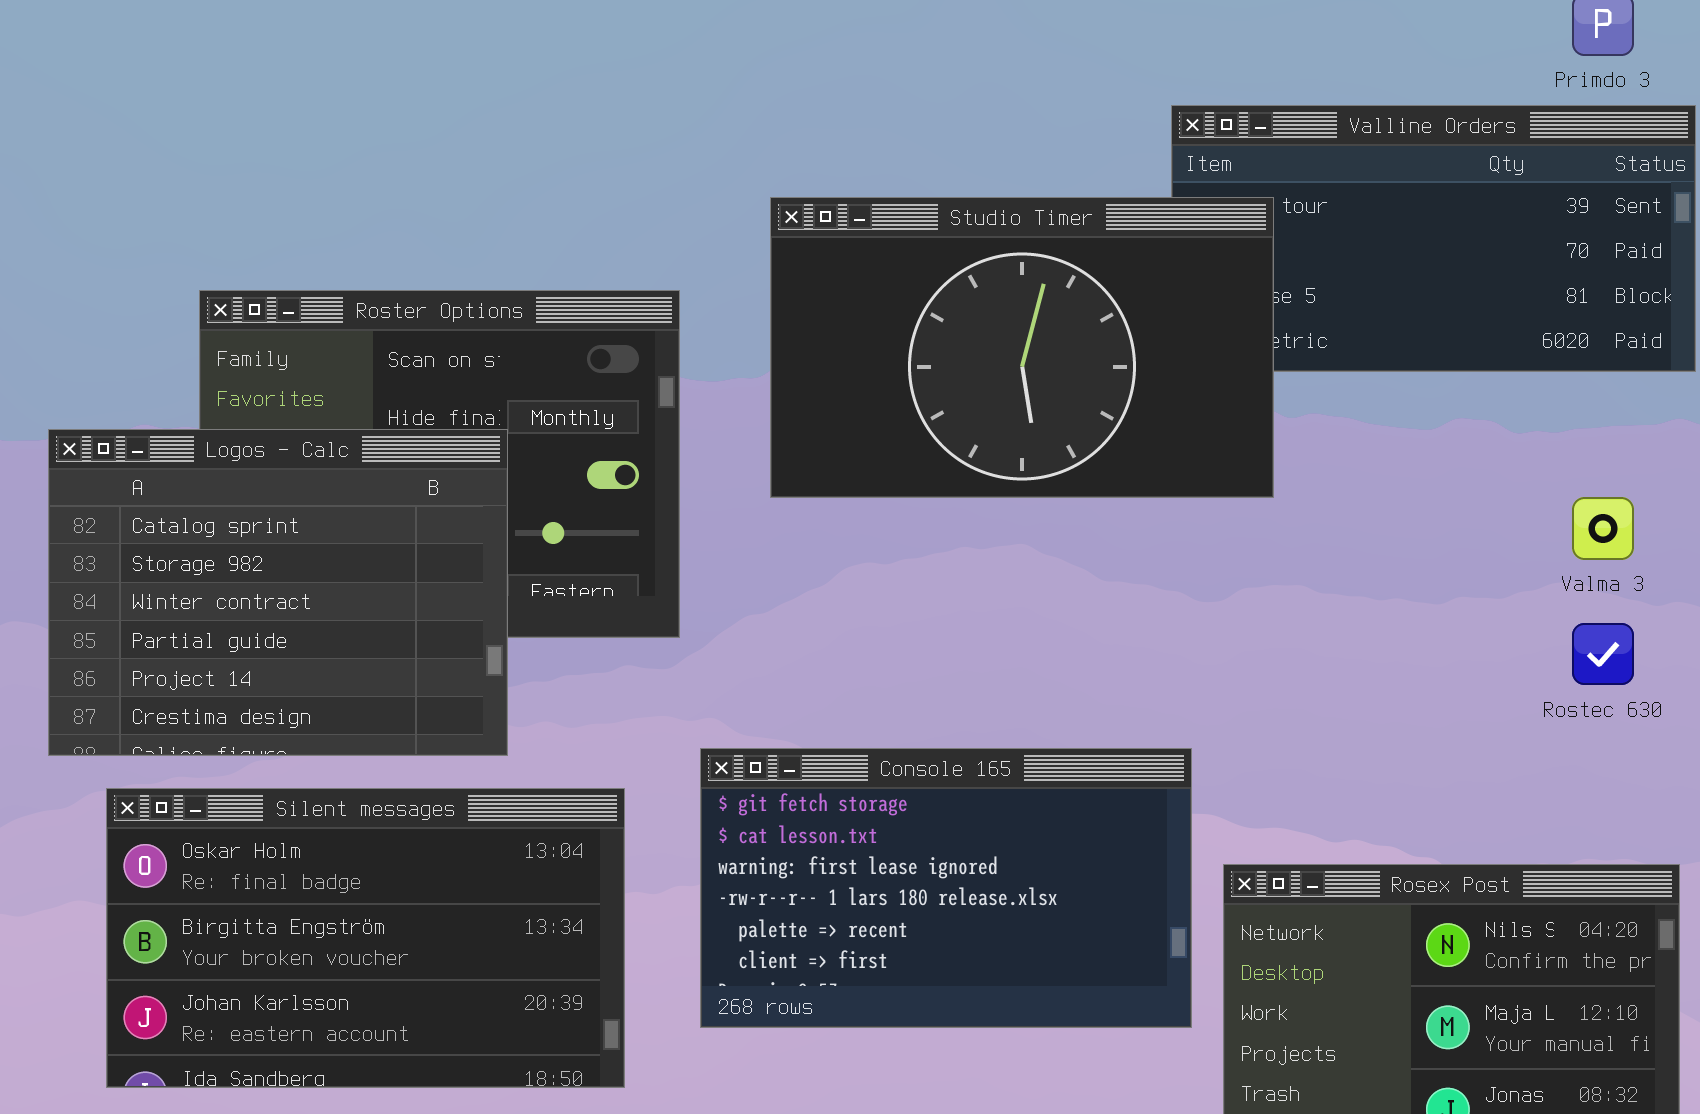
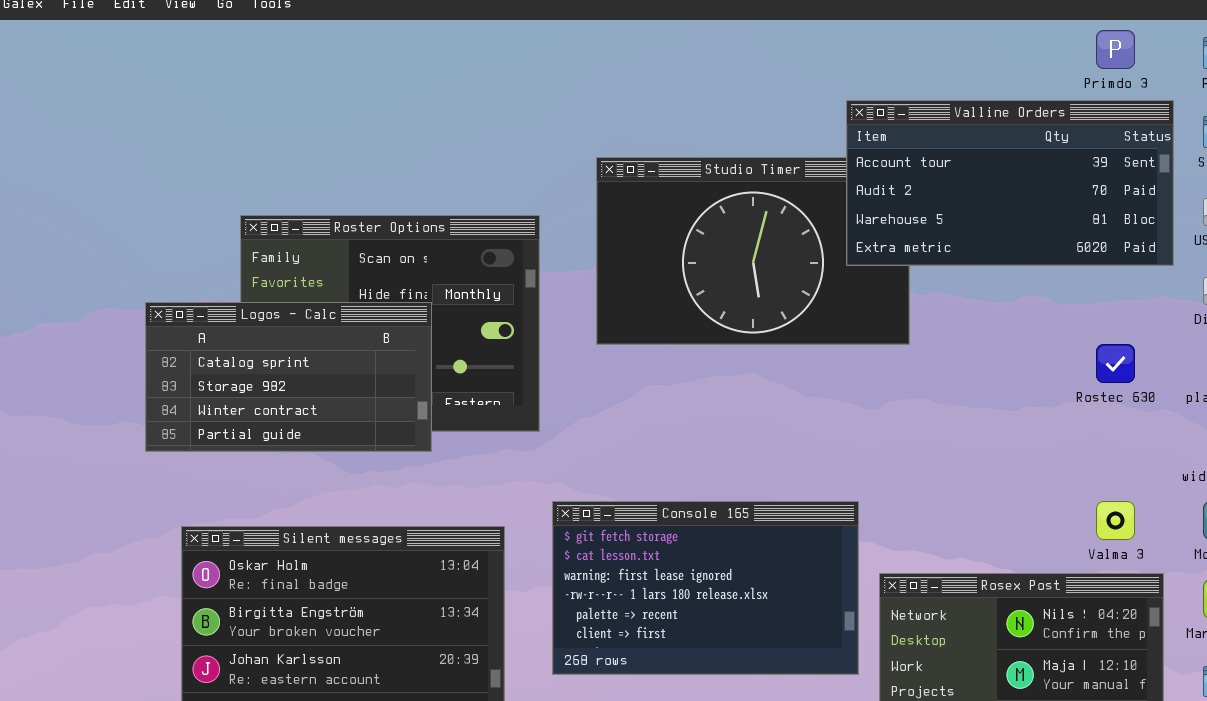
Valline Orders: [1171,105,1696,372] -> [846,100,1174,266], raised
Logos - Calc: [48,429,508,756] -> [145,302,432,452], resized
Valma 3: [1572,497,1634,560] -> [1096,501,1135,540], moved
Rostec 630: [1572,623,1634,685] -> [1096,344,1135,383], moved

